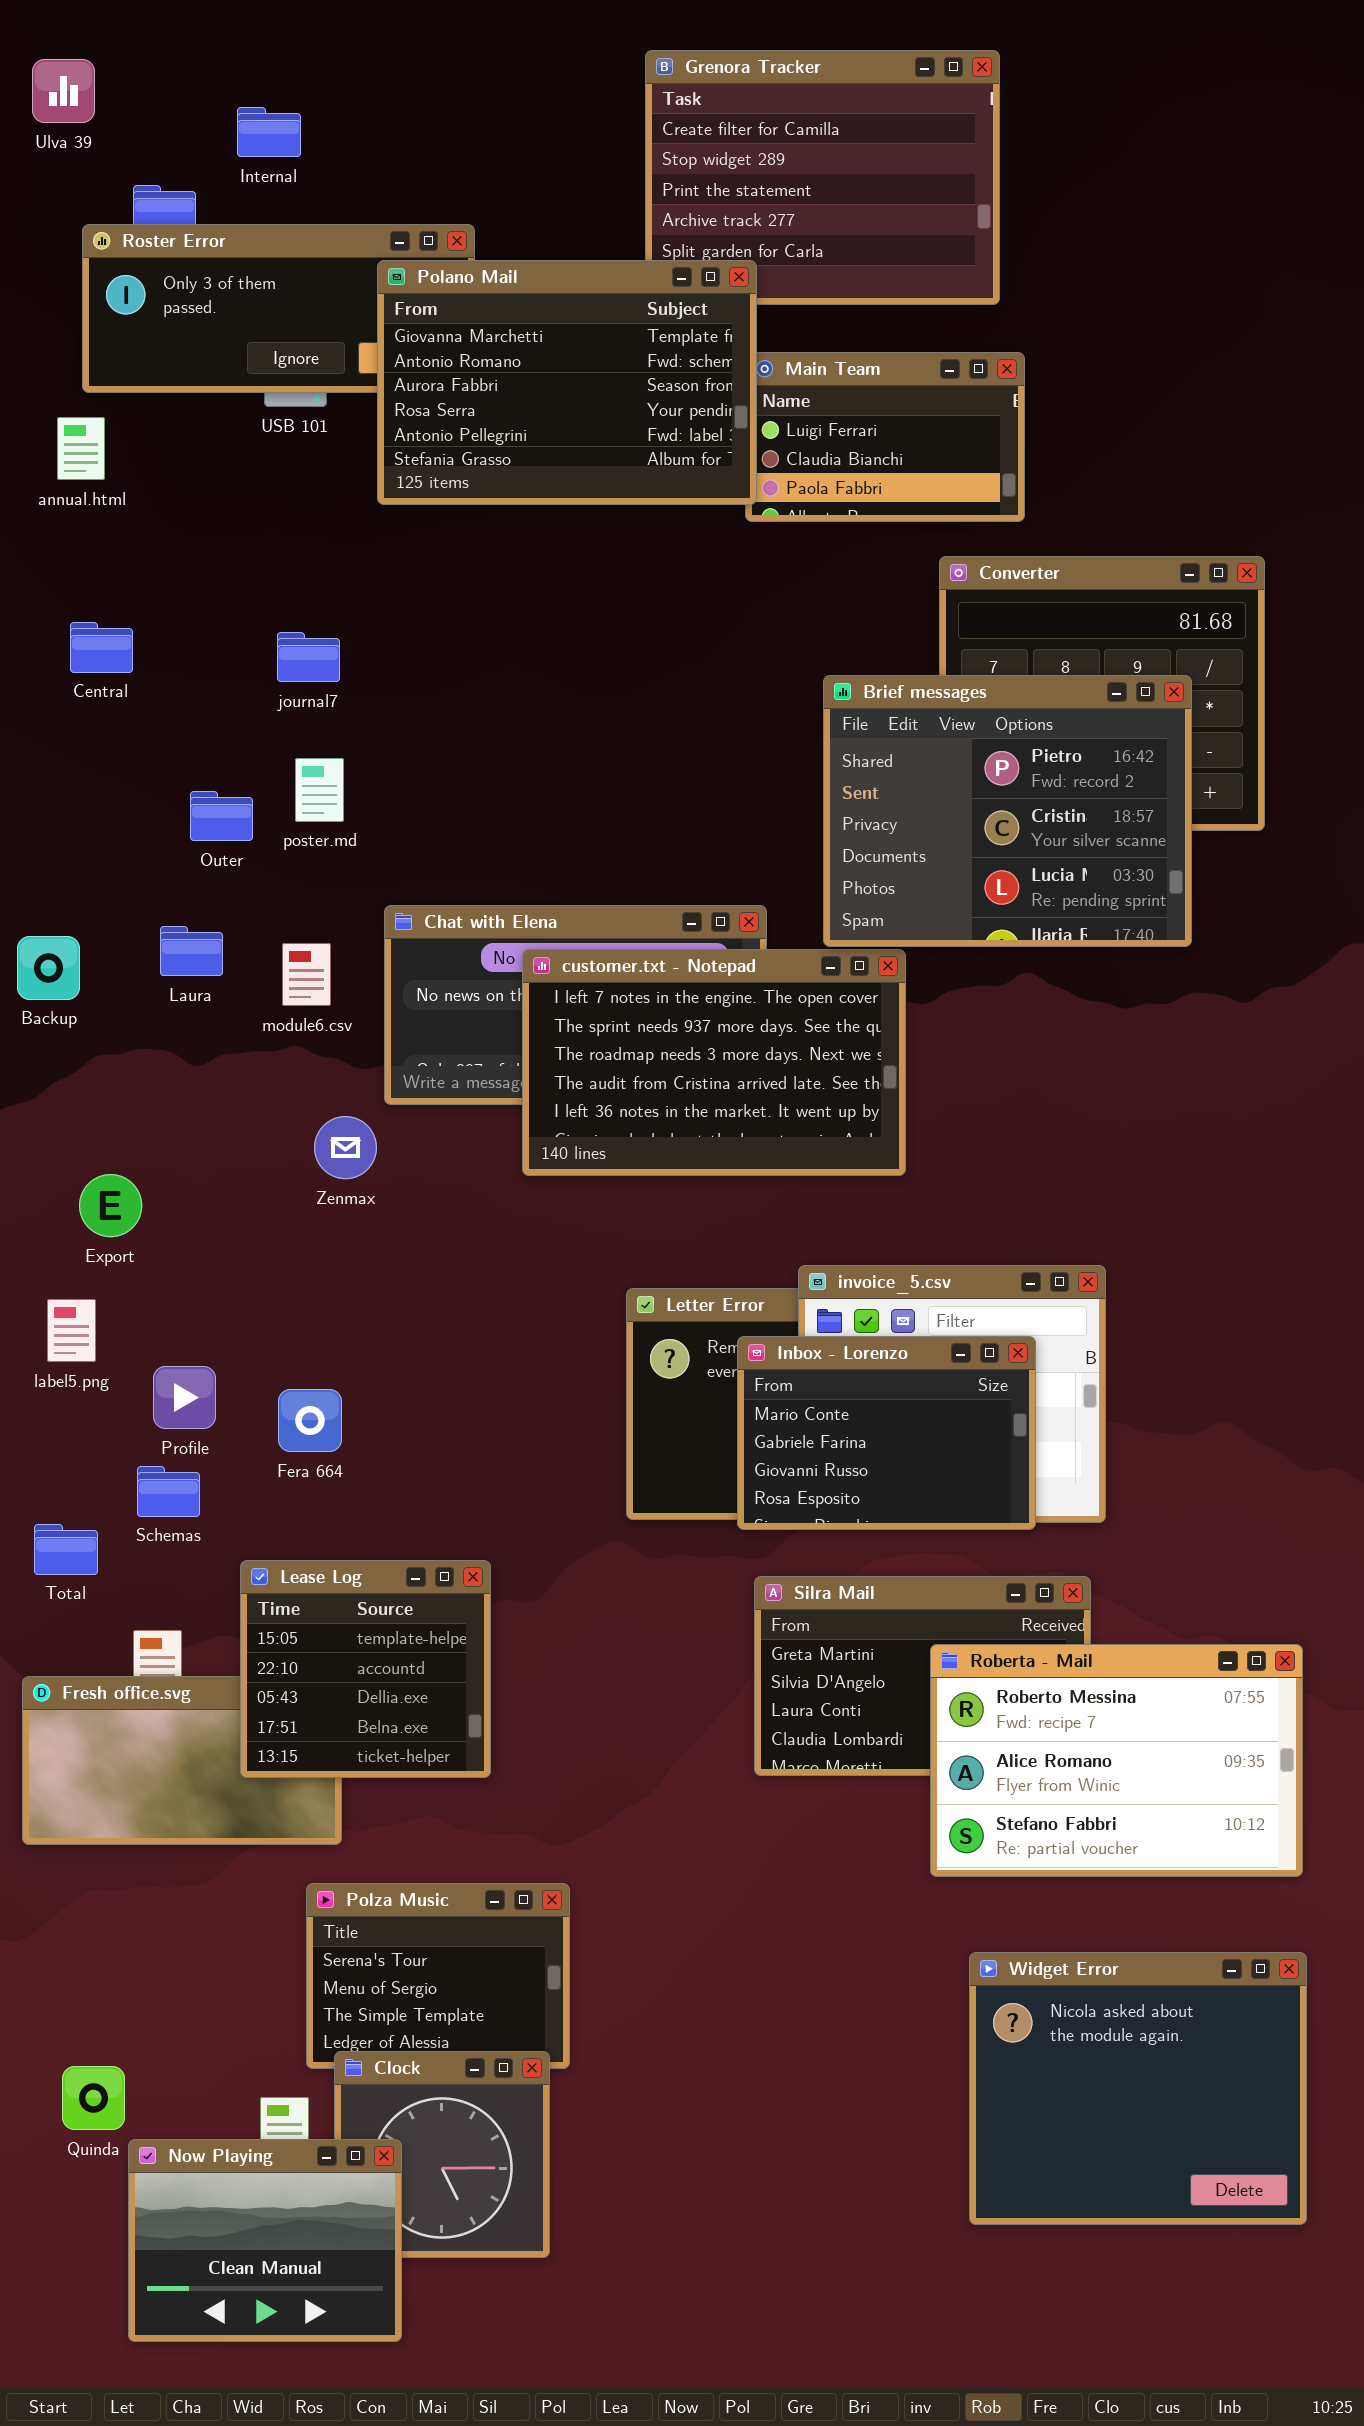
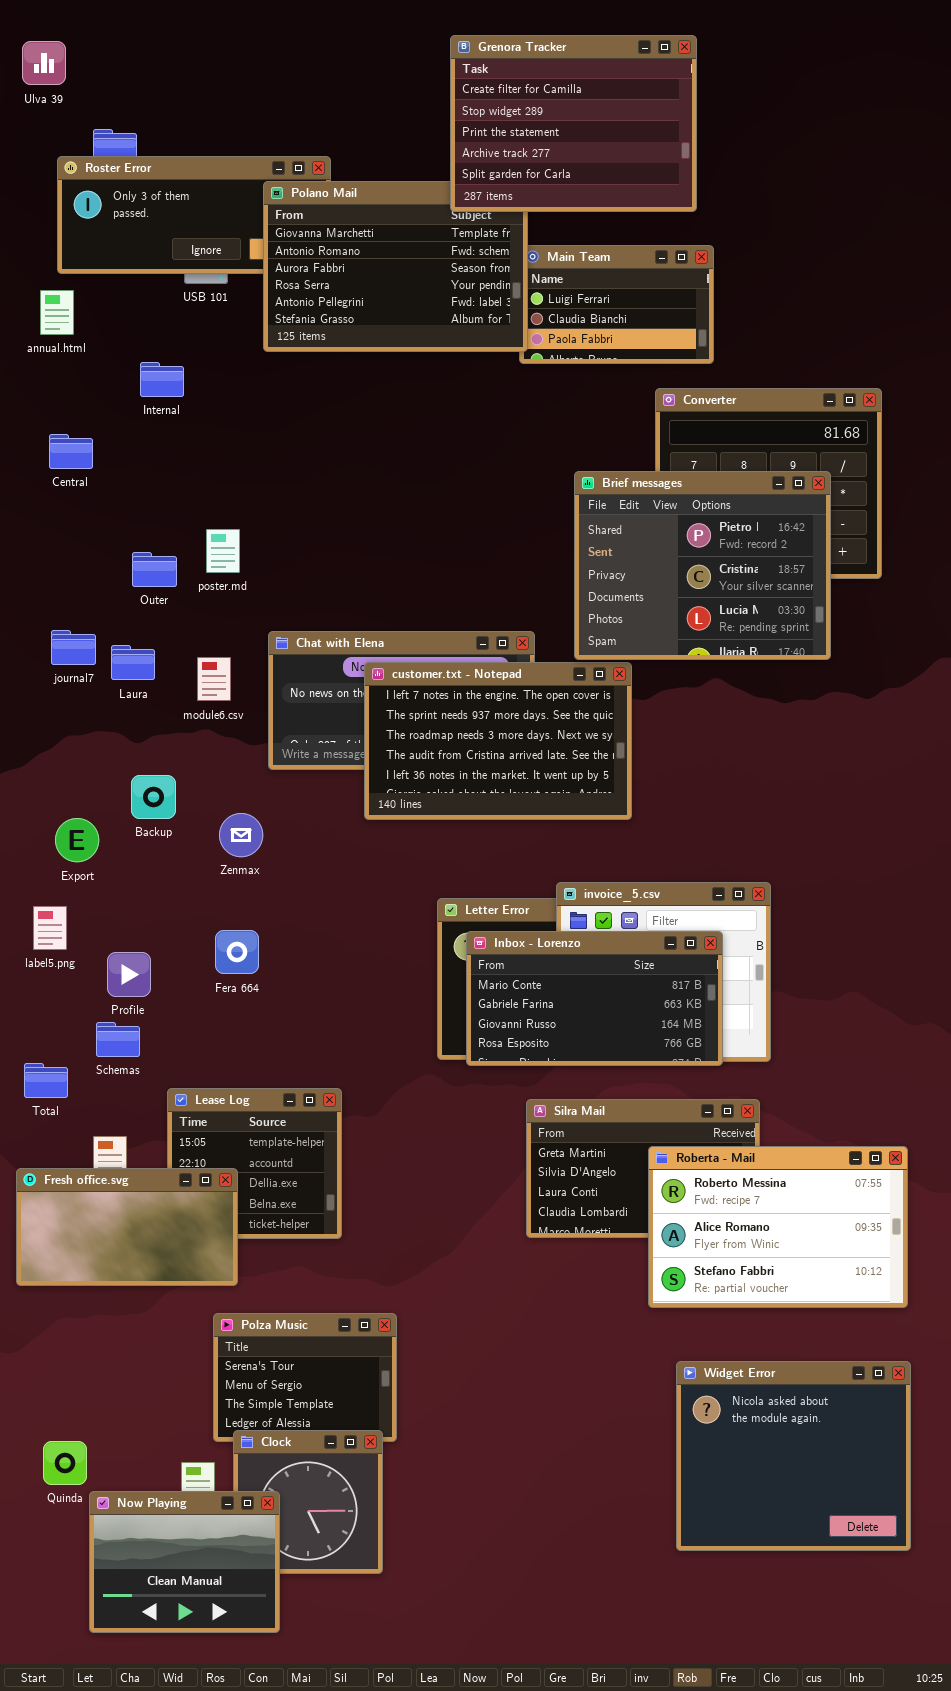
Grenora Tracker: [645,50,1000,305] -> [450,35,697,212], raised
Internal: [237,107,301,157] -> [140,362,184,397], moved
journal7: [277,632,340,682] -> [51,630,96,665], moved
Backup: [17,936,80,1000] -> [131,775,176,819], moved
Zenmax: [314,1116,377,1179] -> [219,813,263,857], moved
Inbox - Lorenzo: [737,1336,1036,1530] -> [466,931,723,1066], resized
Fera 664: [278,1389,342,1452] -> [215,930,259,974], moved
Fresh office.svg: [22,1676,342,1845] -> [16,1168,238,1286], raised

